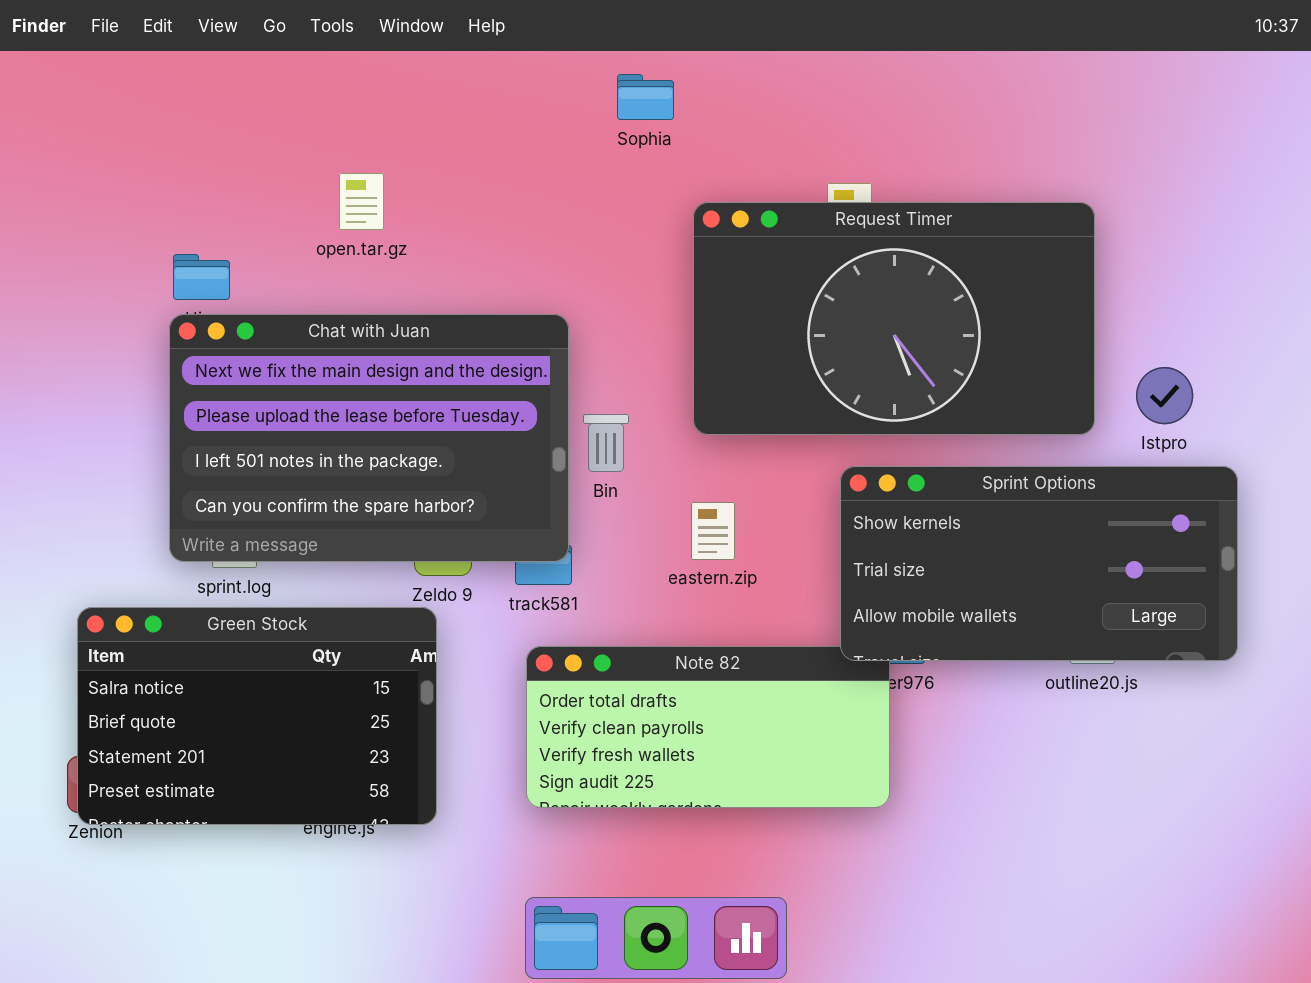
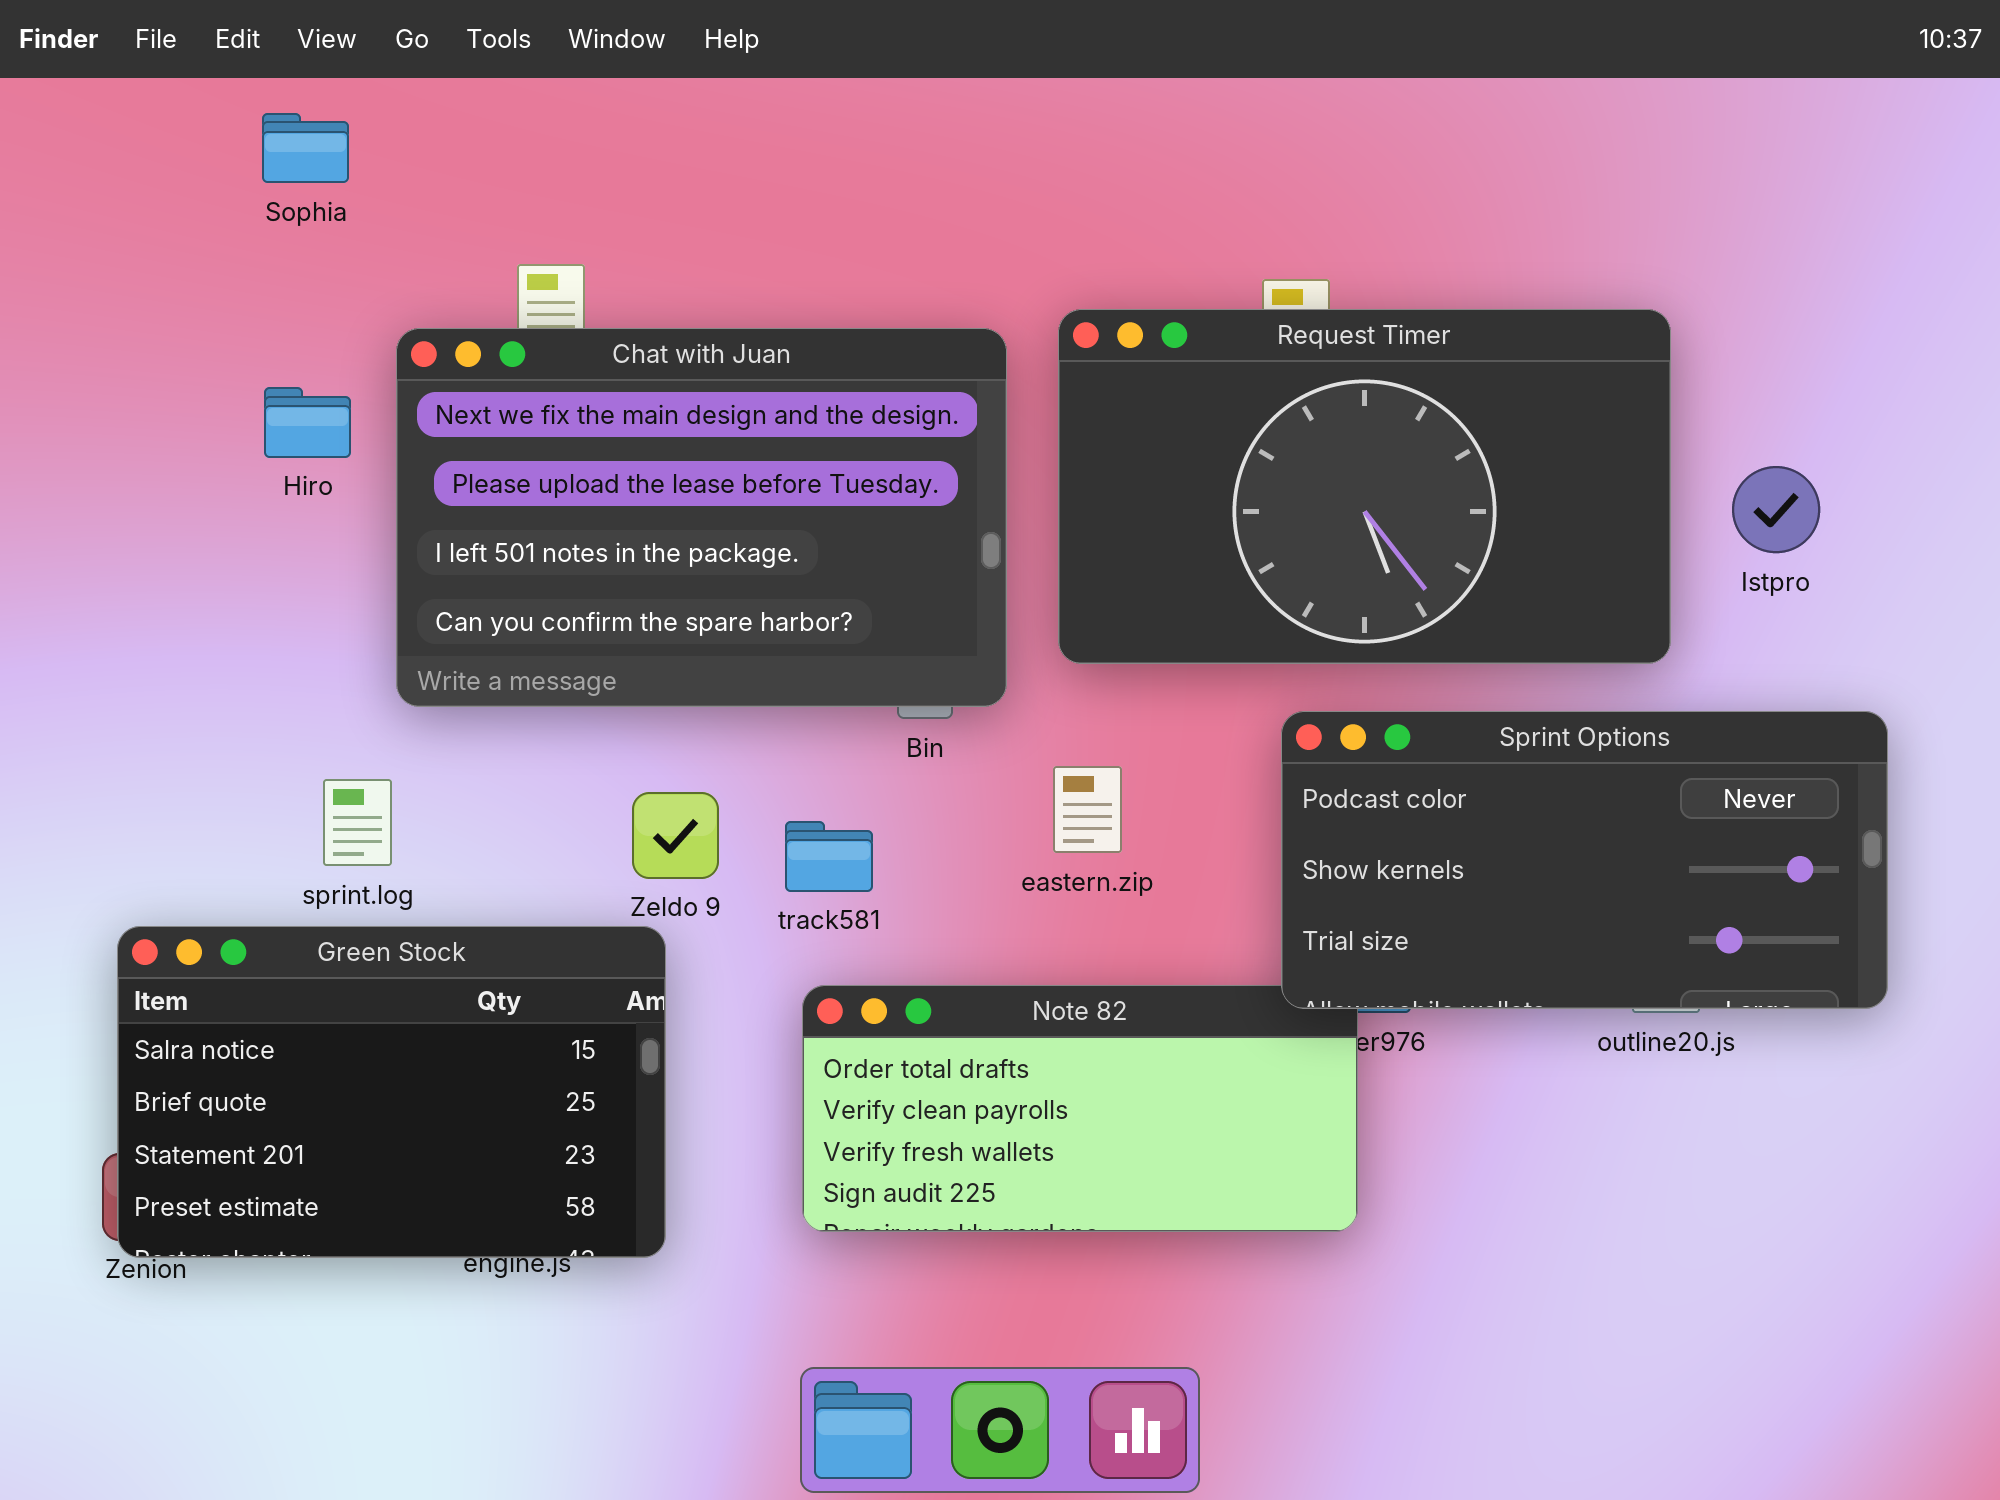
Sophia: [617,74,674,120] -> [262,113,349,183], moved
Chat with Juan: [169,314,569,562] -> [396,328,1007,707], moved
Istpro: [1136,367,1193,424] -> [1732,466,1820,553], moved
Sprint Options: [840,466,1238,661] -> [1281,711,1888,1009], scrolled up 1 row

